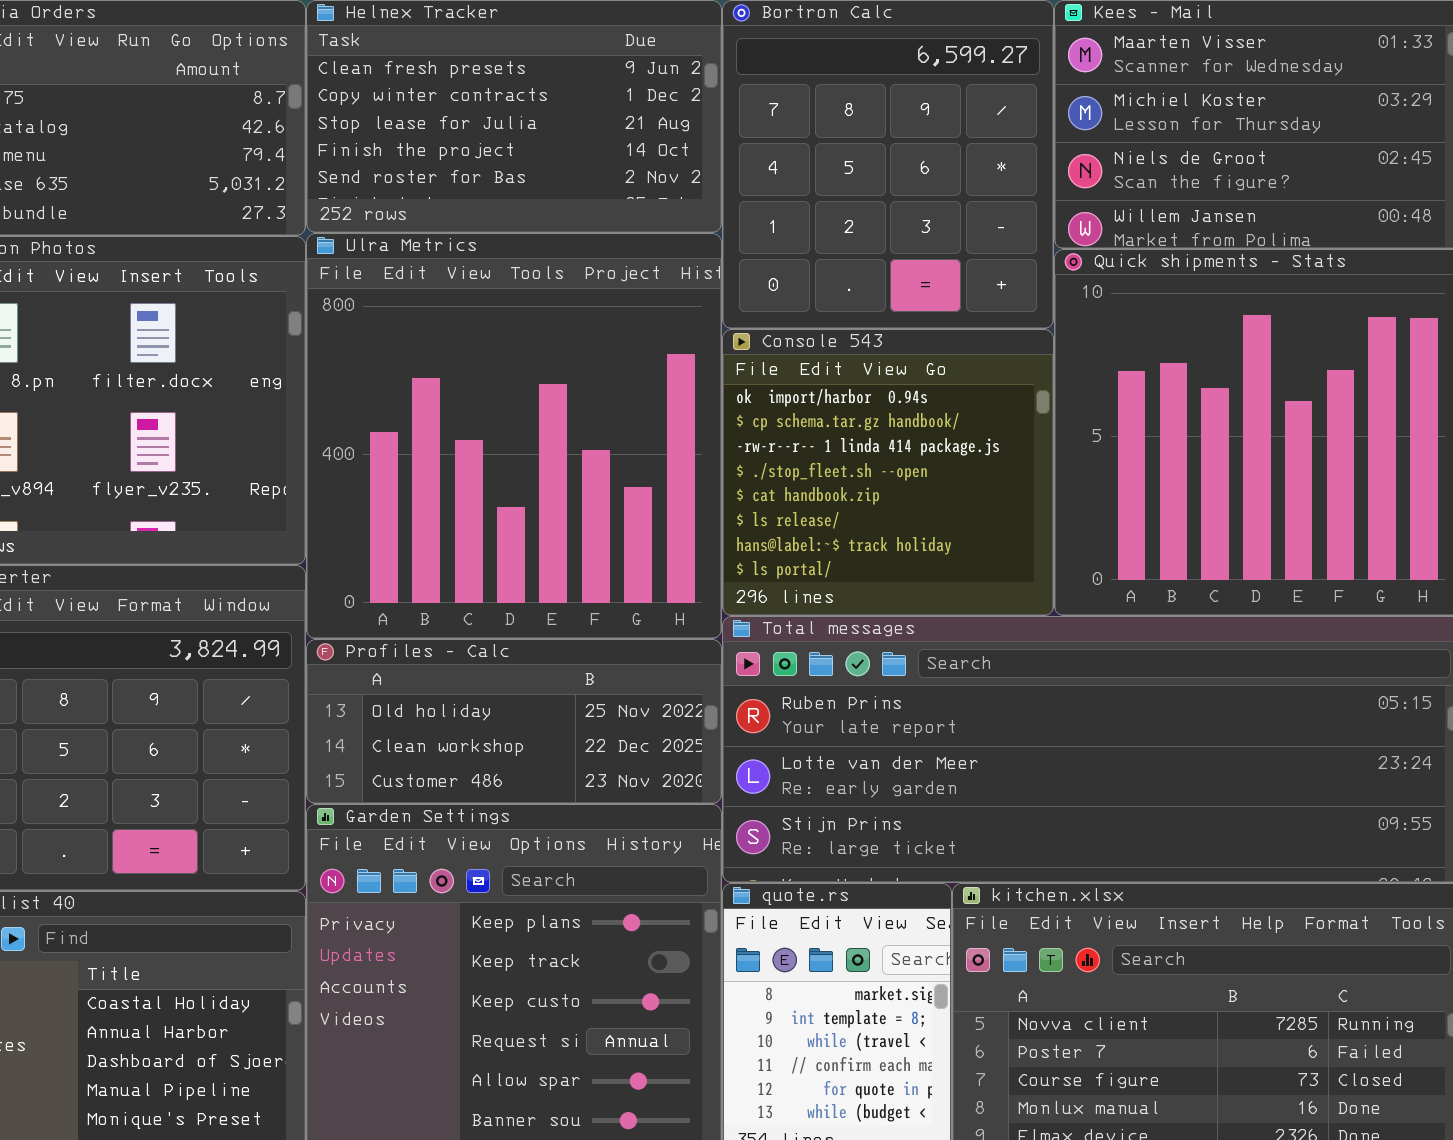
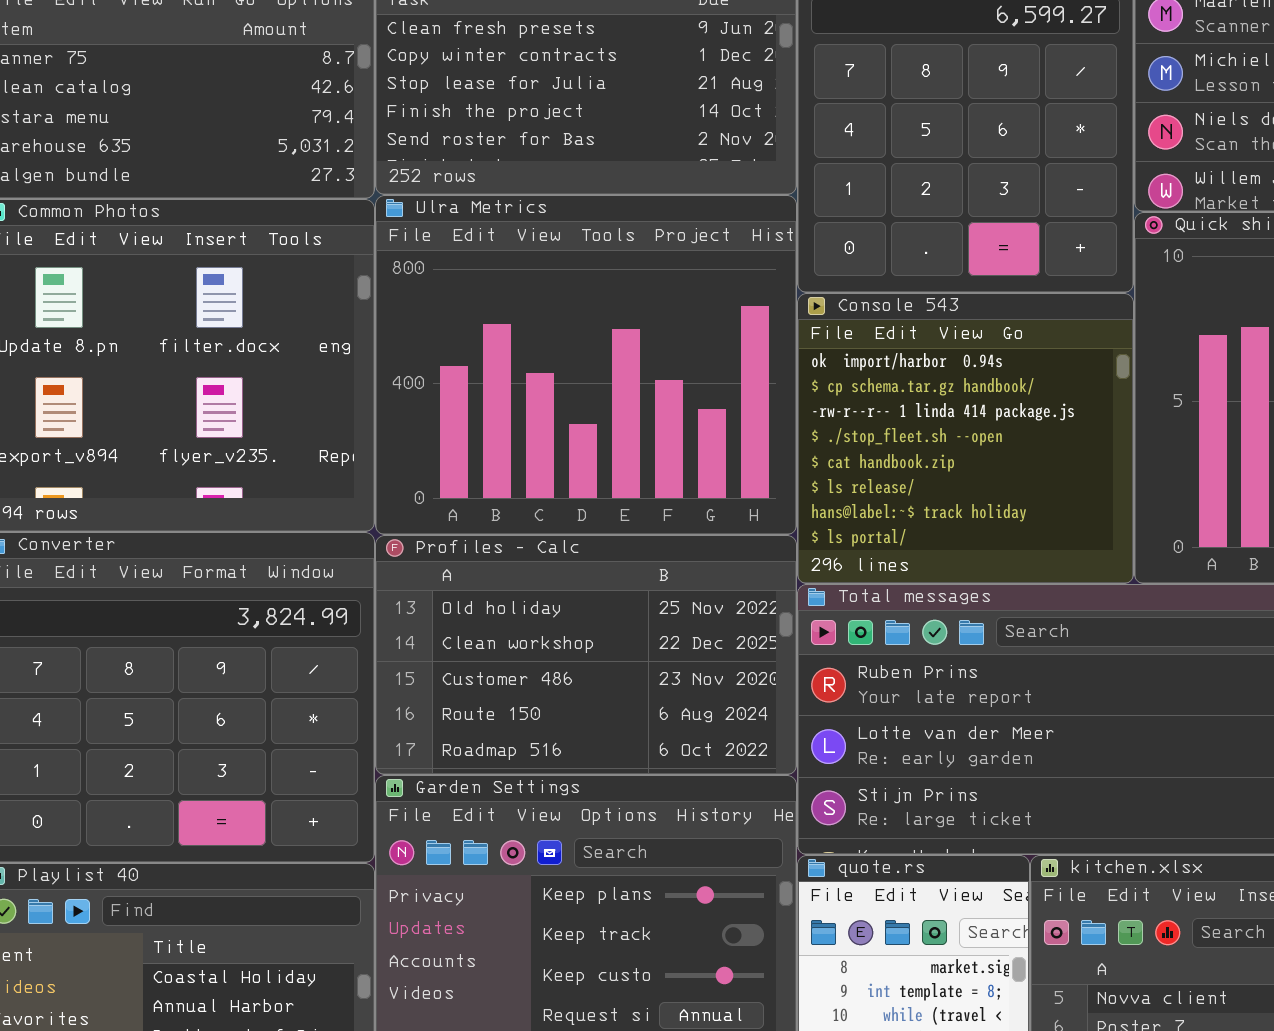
Ulra Metrics: [306,233,722,639] -> [375,195,797,535], resized
Profiles - Calc: [306,639,722,804] -> [375,535,797,775], resized

